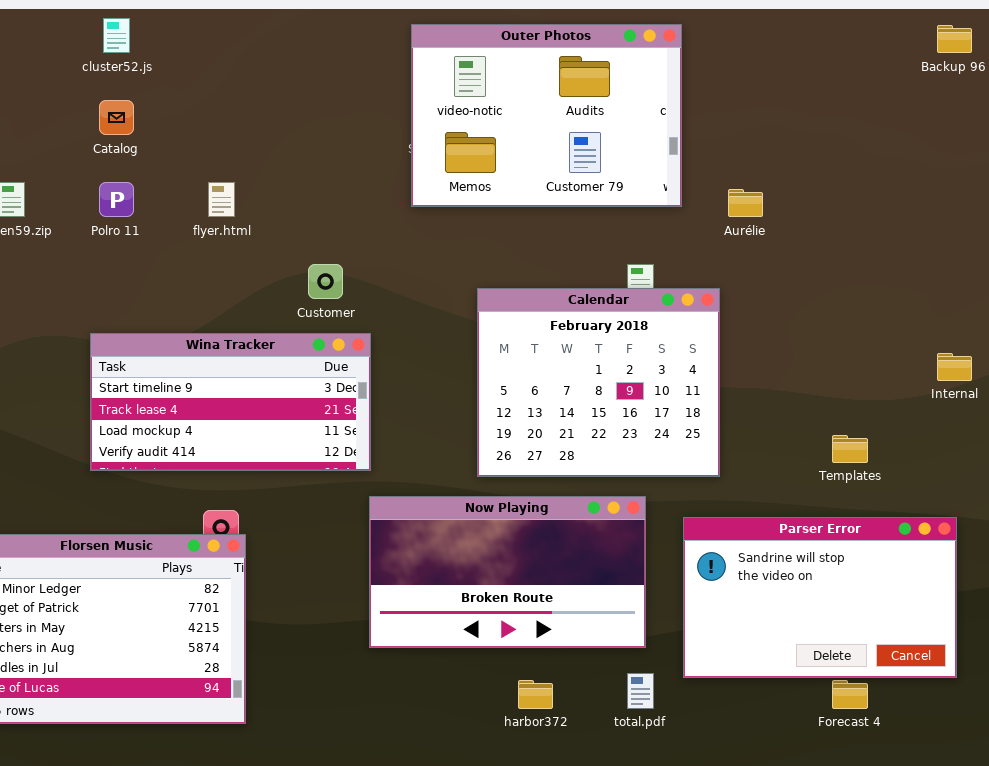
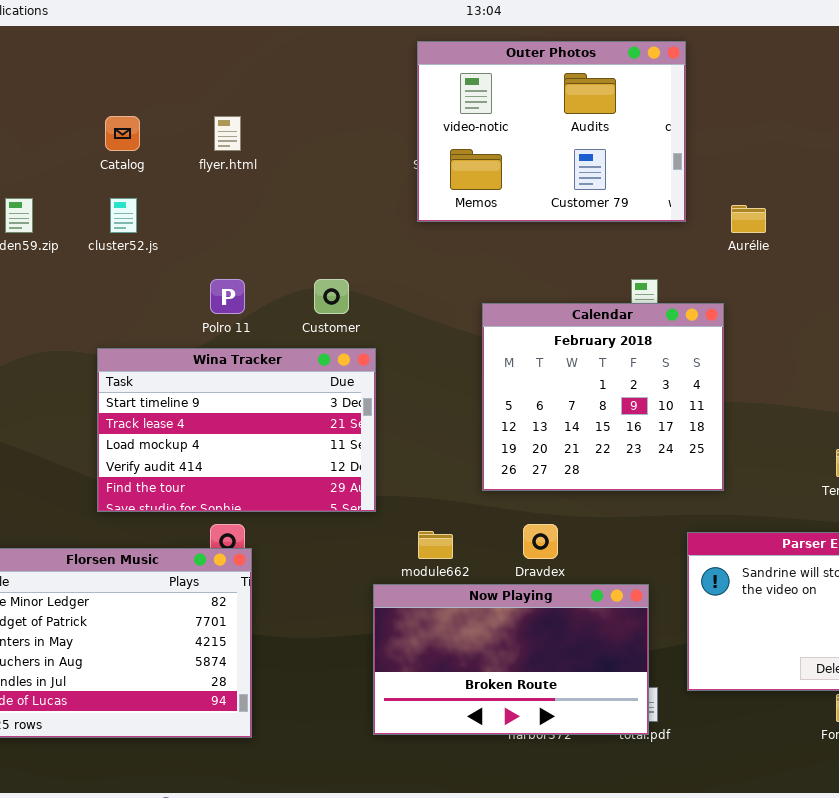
cluster52.js: [103,18,130,53] -> [110,198,137,233], moved
Polro 11: [99,182,134,217] -> [210,279,245,314], moved
flyer.html: [208,182,235,217] -> [214,116,241,151], moved
Wina Tracker: [90,333,371,471] -> [97,348,376,512], resized
Now Playing: [369,496,646,648] -> [373,584,649,735], moved

